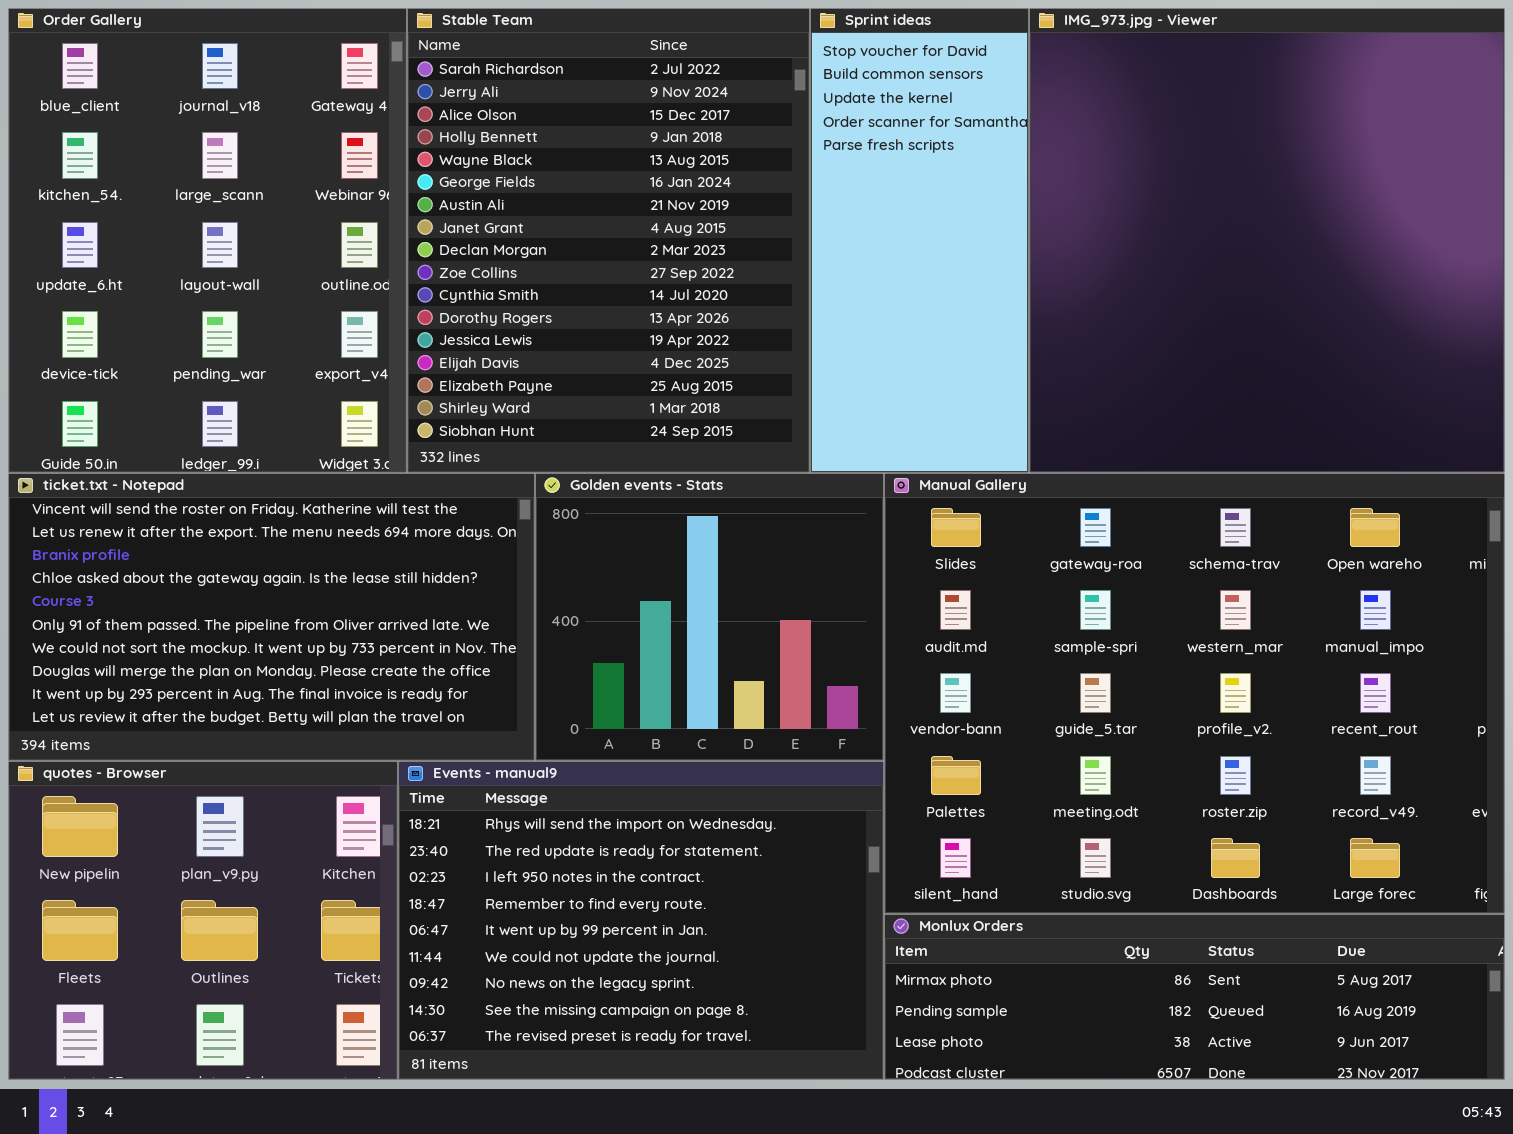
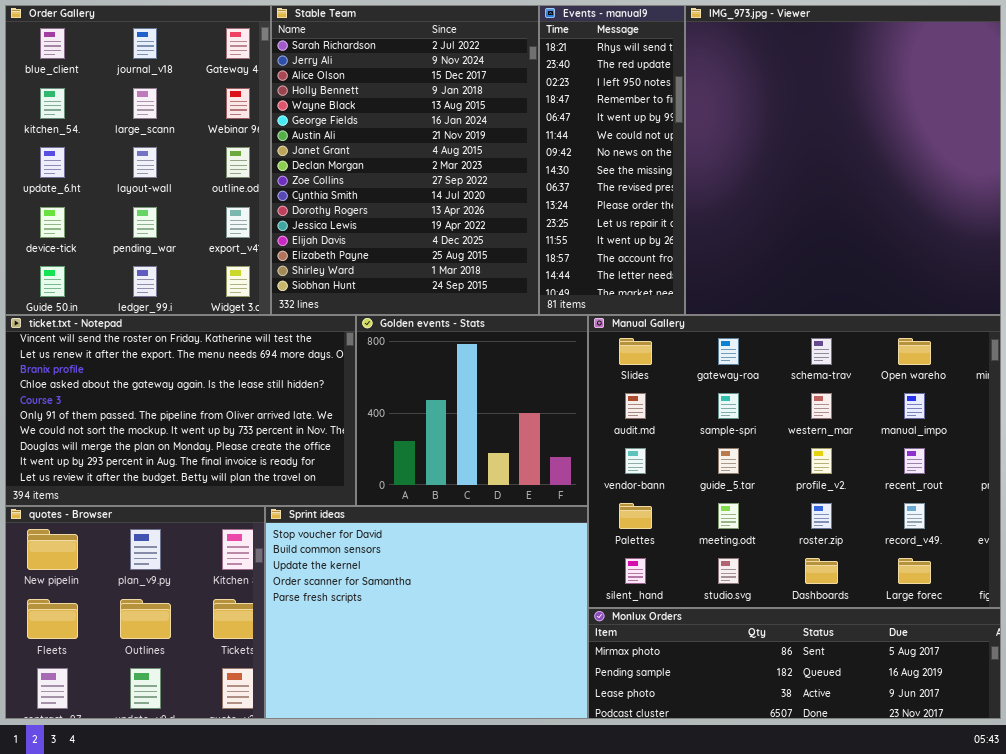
Sprint ideas: [810,8,1029,473] -> [265,506,588,719], moved, resized
Events - manual9: [398,761,884,1080] -> [539,5,685,315], moved, resized

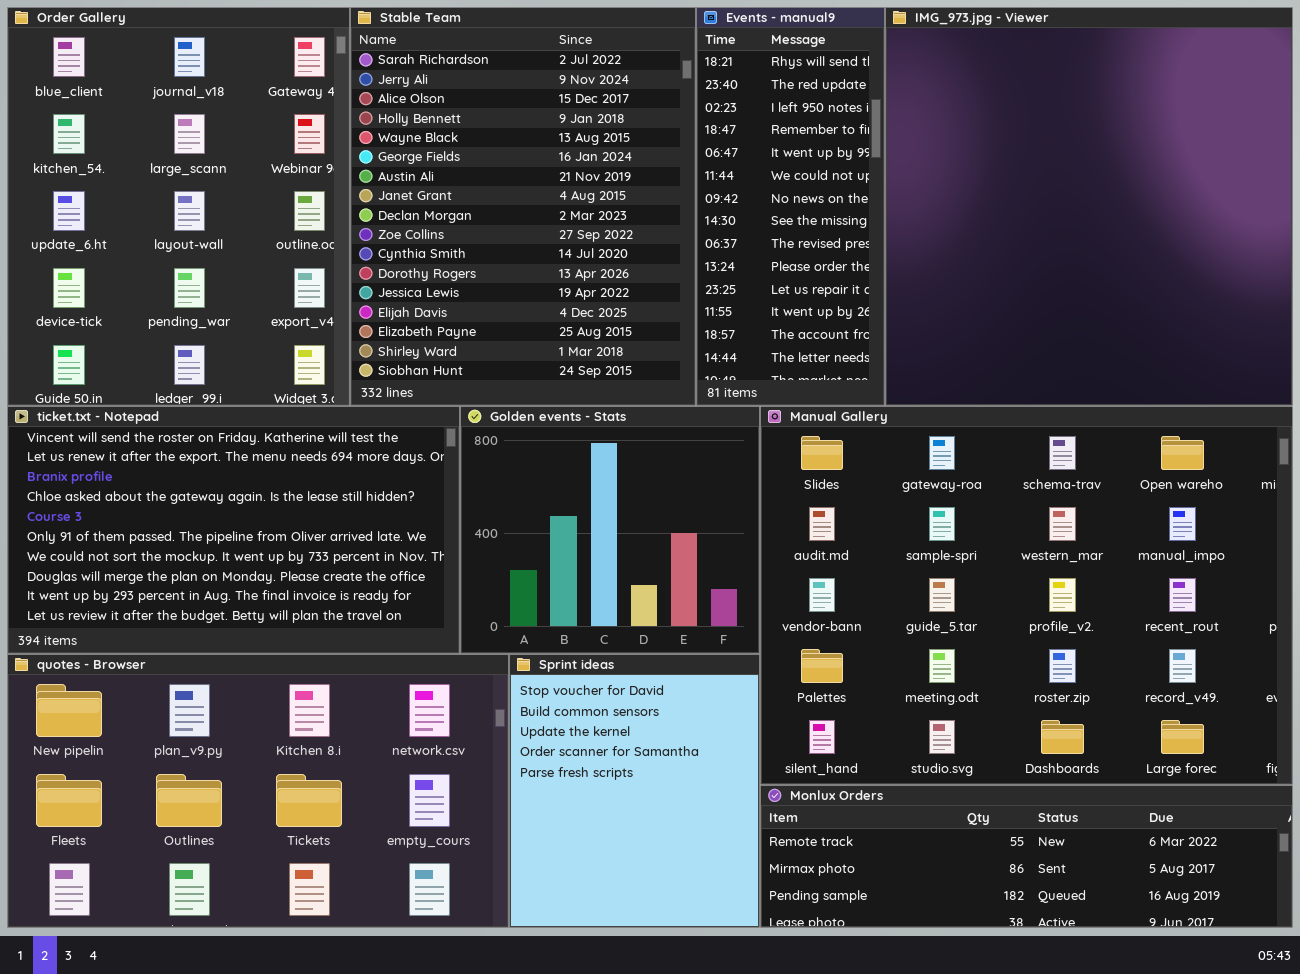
quotes - Browser: [5,506,265,719] -> [7,654,509,928], resized
Sprint ideas: [265,506,588,719] -> [509,654,760,928], resized
Monlux Orders: [588,608,1001,719] -> [760,785,1293,928], scrolled up 1 row

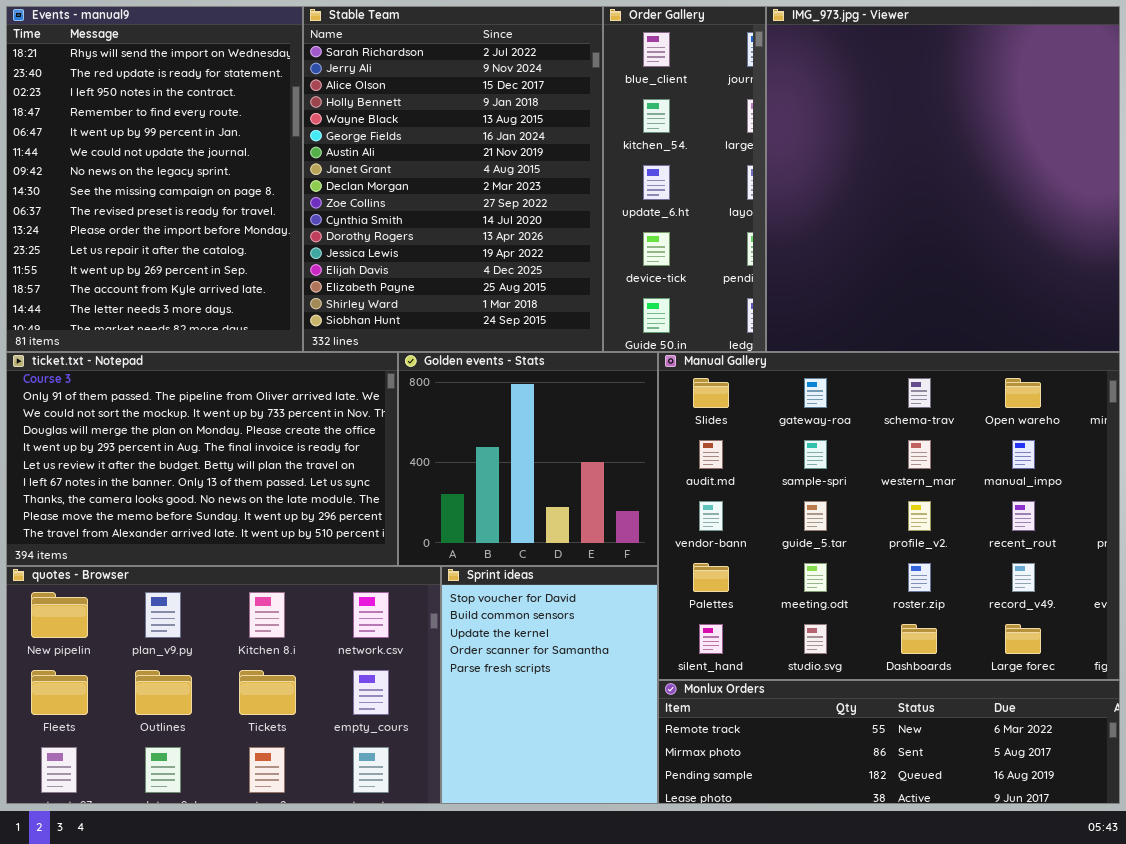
Order Gallery: [7,7,350,406] -> [603,6,766,352], moved, resized
Events - manual9: [696,7,885,406] -> [6,6,303,352], moved, resized
ticket.txt - Notepad: [7,406,460,654] -> [6,352,398,566], scrolled down 4 rows

